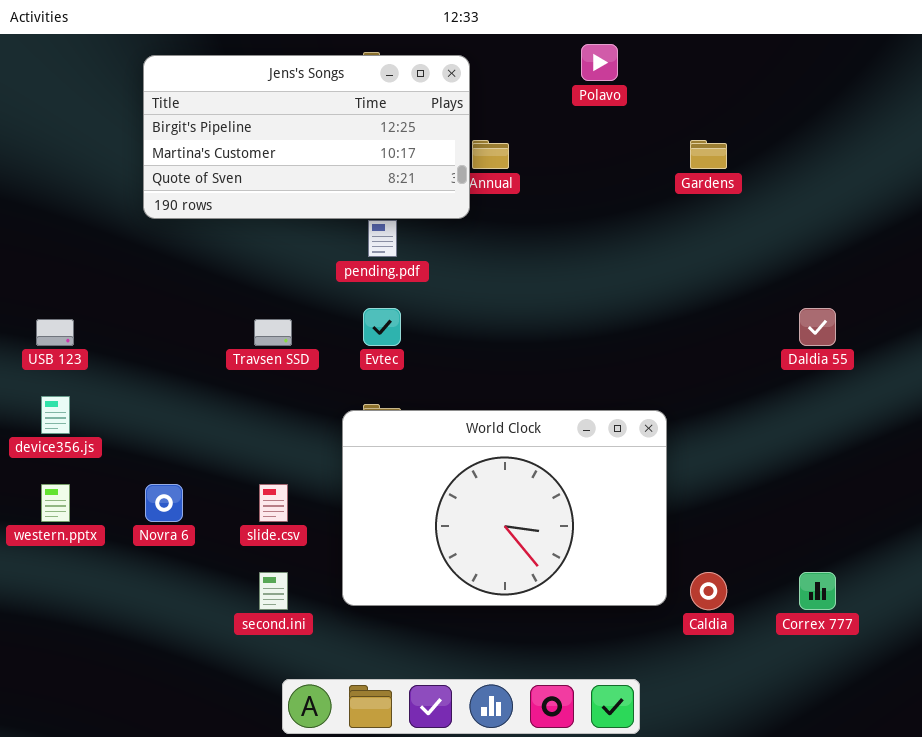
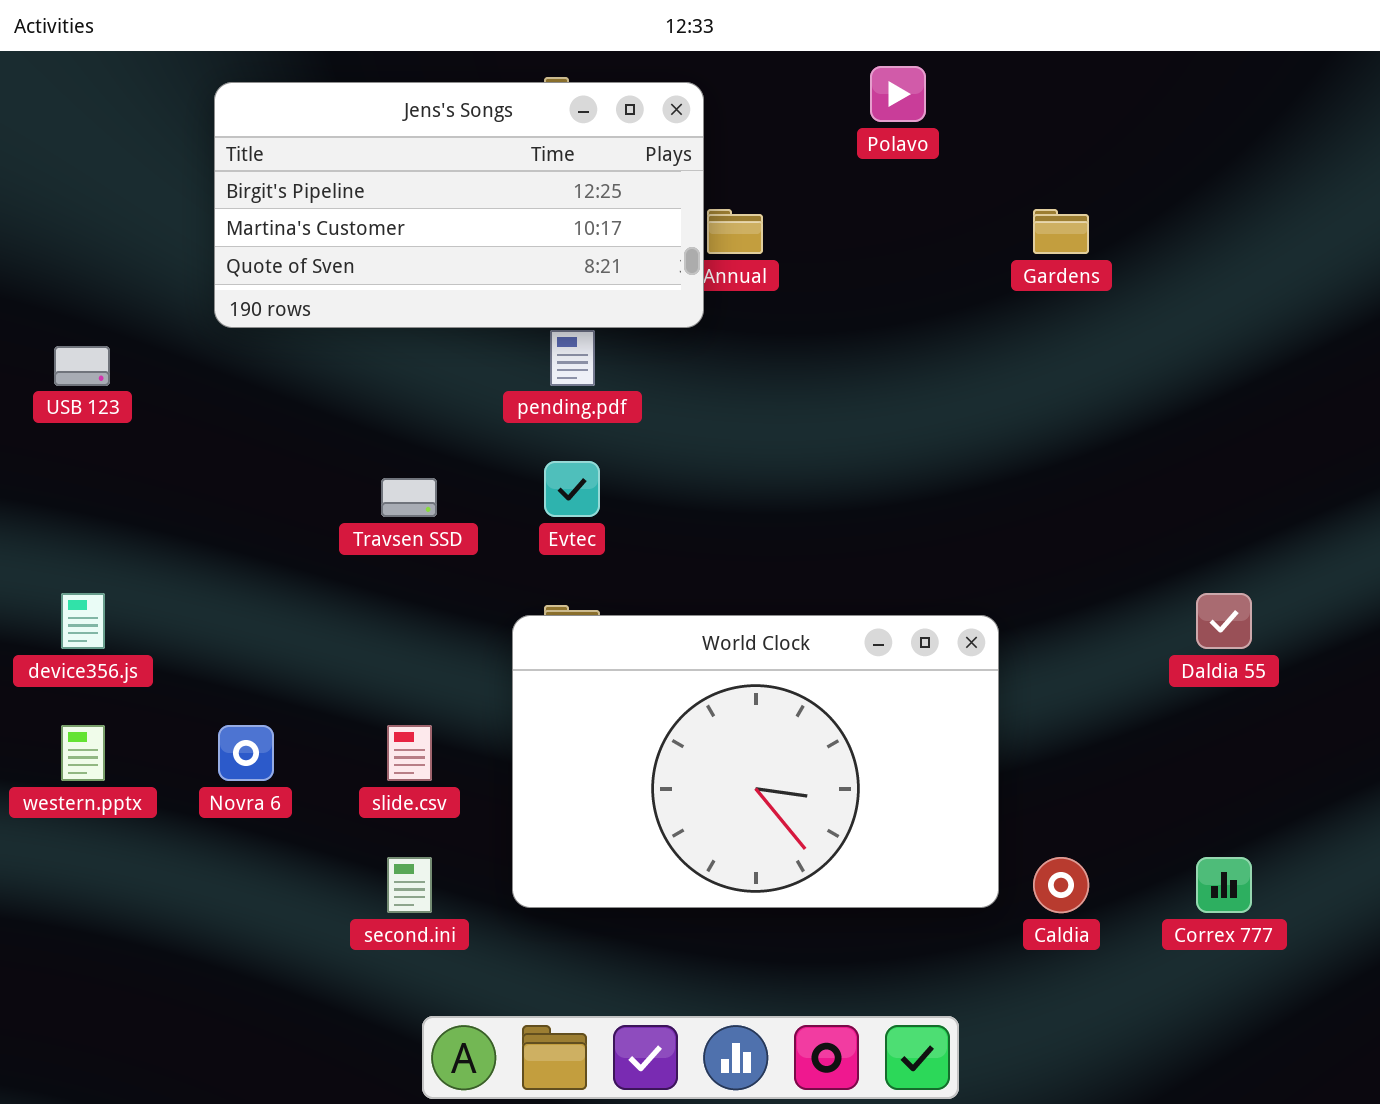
Daldia 55: [799,308,836,346] -> [1196,593,1252,649], moved
USB 123: [36,319,74,346] -> [54,346,110,386], moved

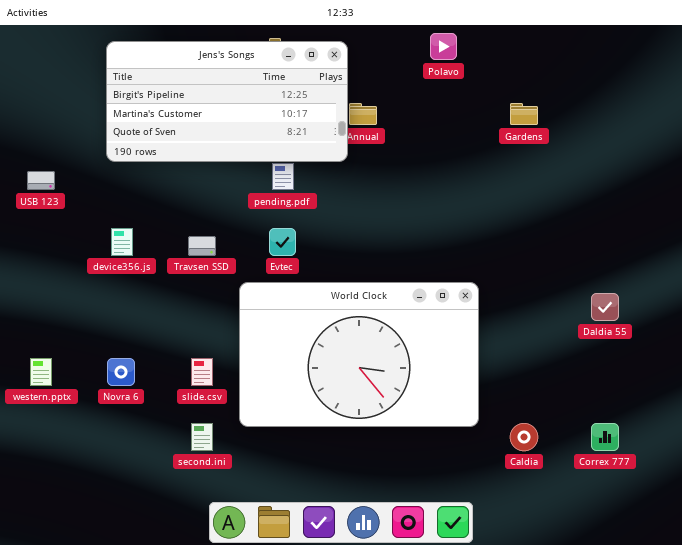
device356.js: [61,593,105,649] -> [111,228,133,256], moved
World Clock: [512,615,999,908] -> [239,282,479,427], moved

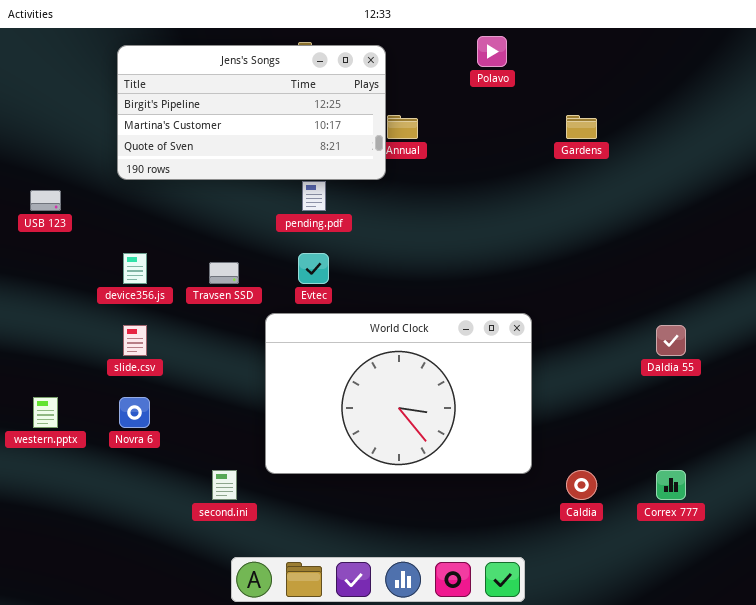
slide.csv: [191,358,213,386] -> [123,325,147,356], moved

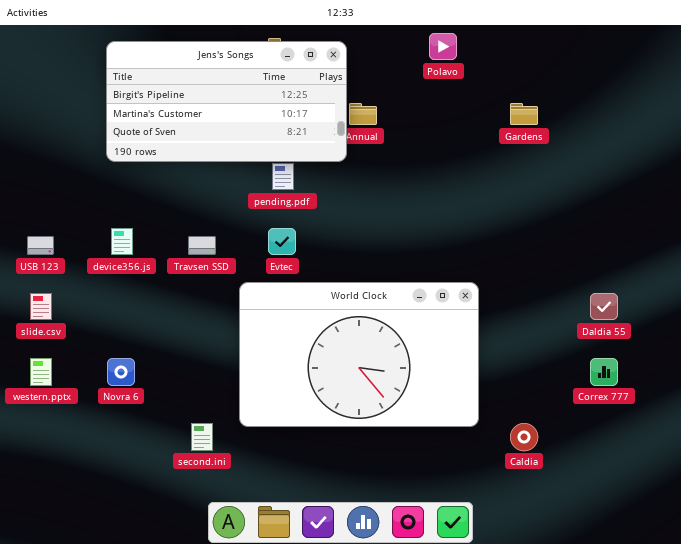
USB 123: [30,190,61,211] -> [27,236,54,255], moved
slide.csv: [123,325,147,356] -> [30,293,52,320], moved
Correx 777: [656,470,686,500] -> [590,358,618,386], moved

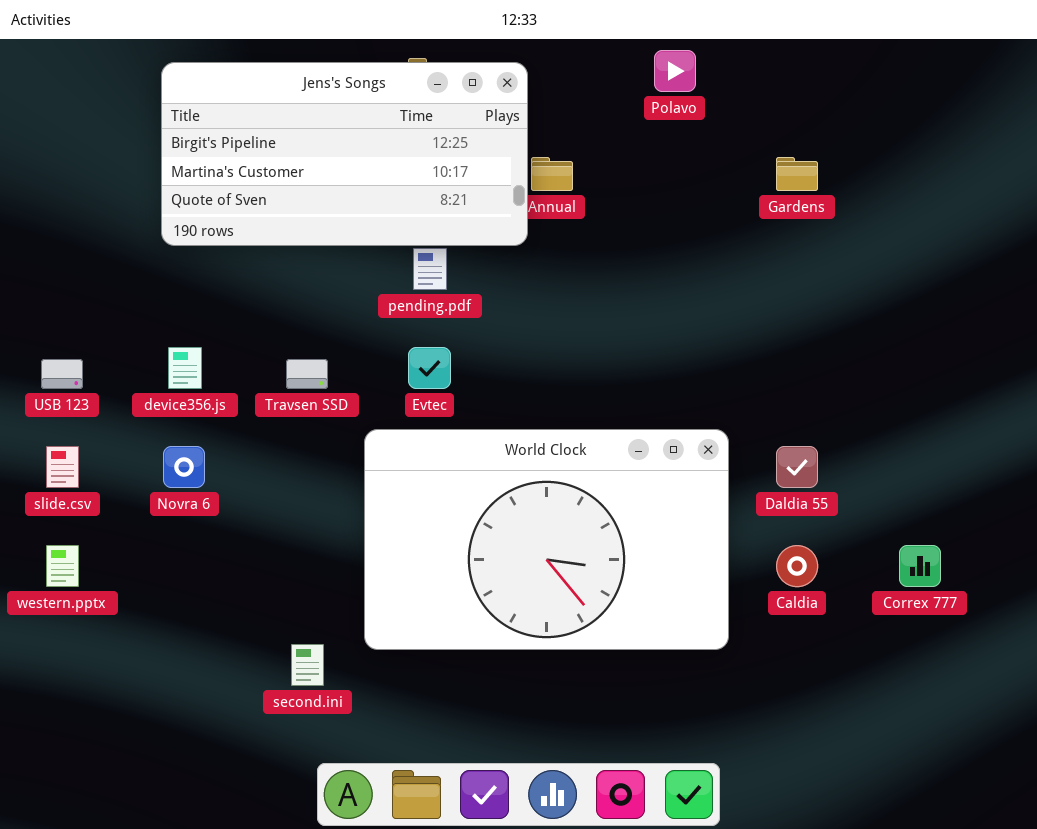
Daldia 55: [590,293,618,320] -> [776,446,818,488], moved
Novra 6: [107,358,135,386] -> [163,446,205,488], moved
Caldia: [510,423,538,451] -> [776,545,818,587], moved

